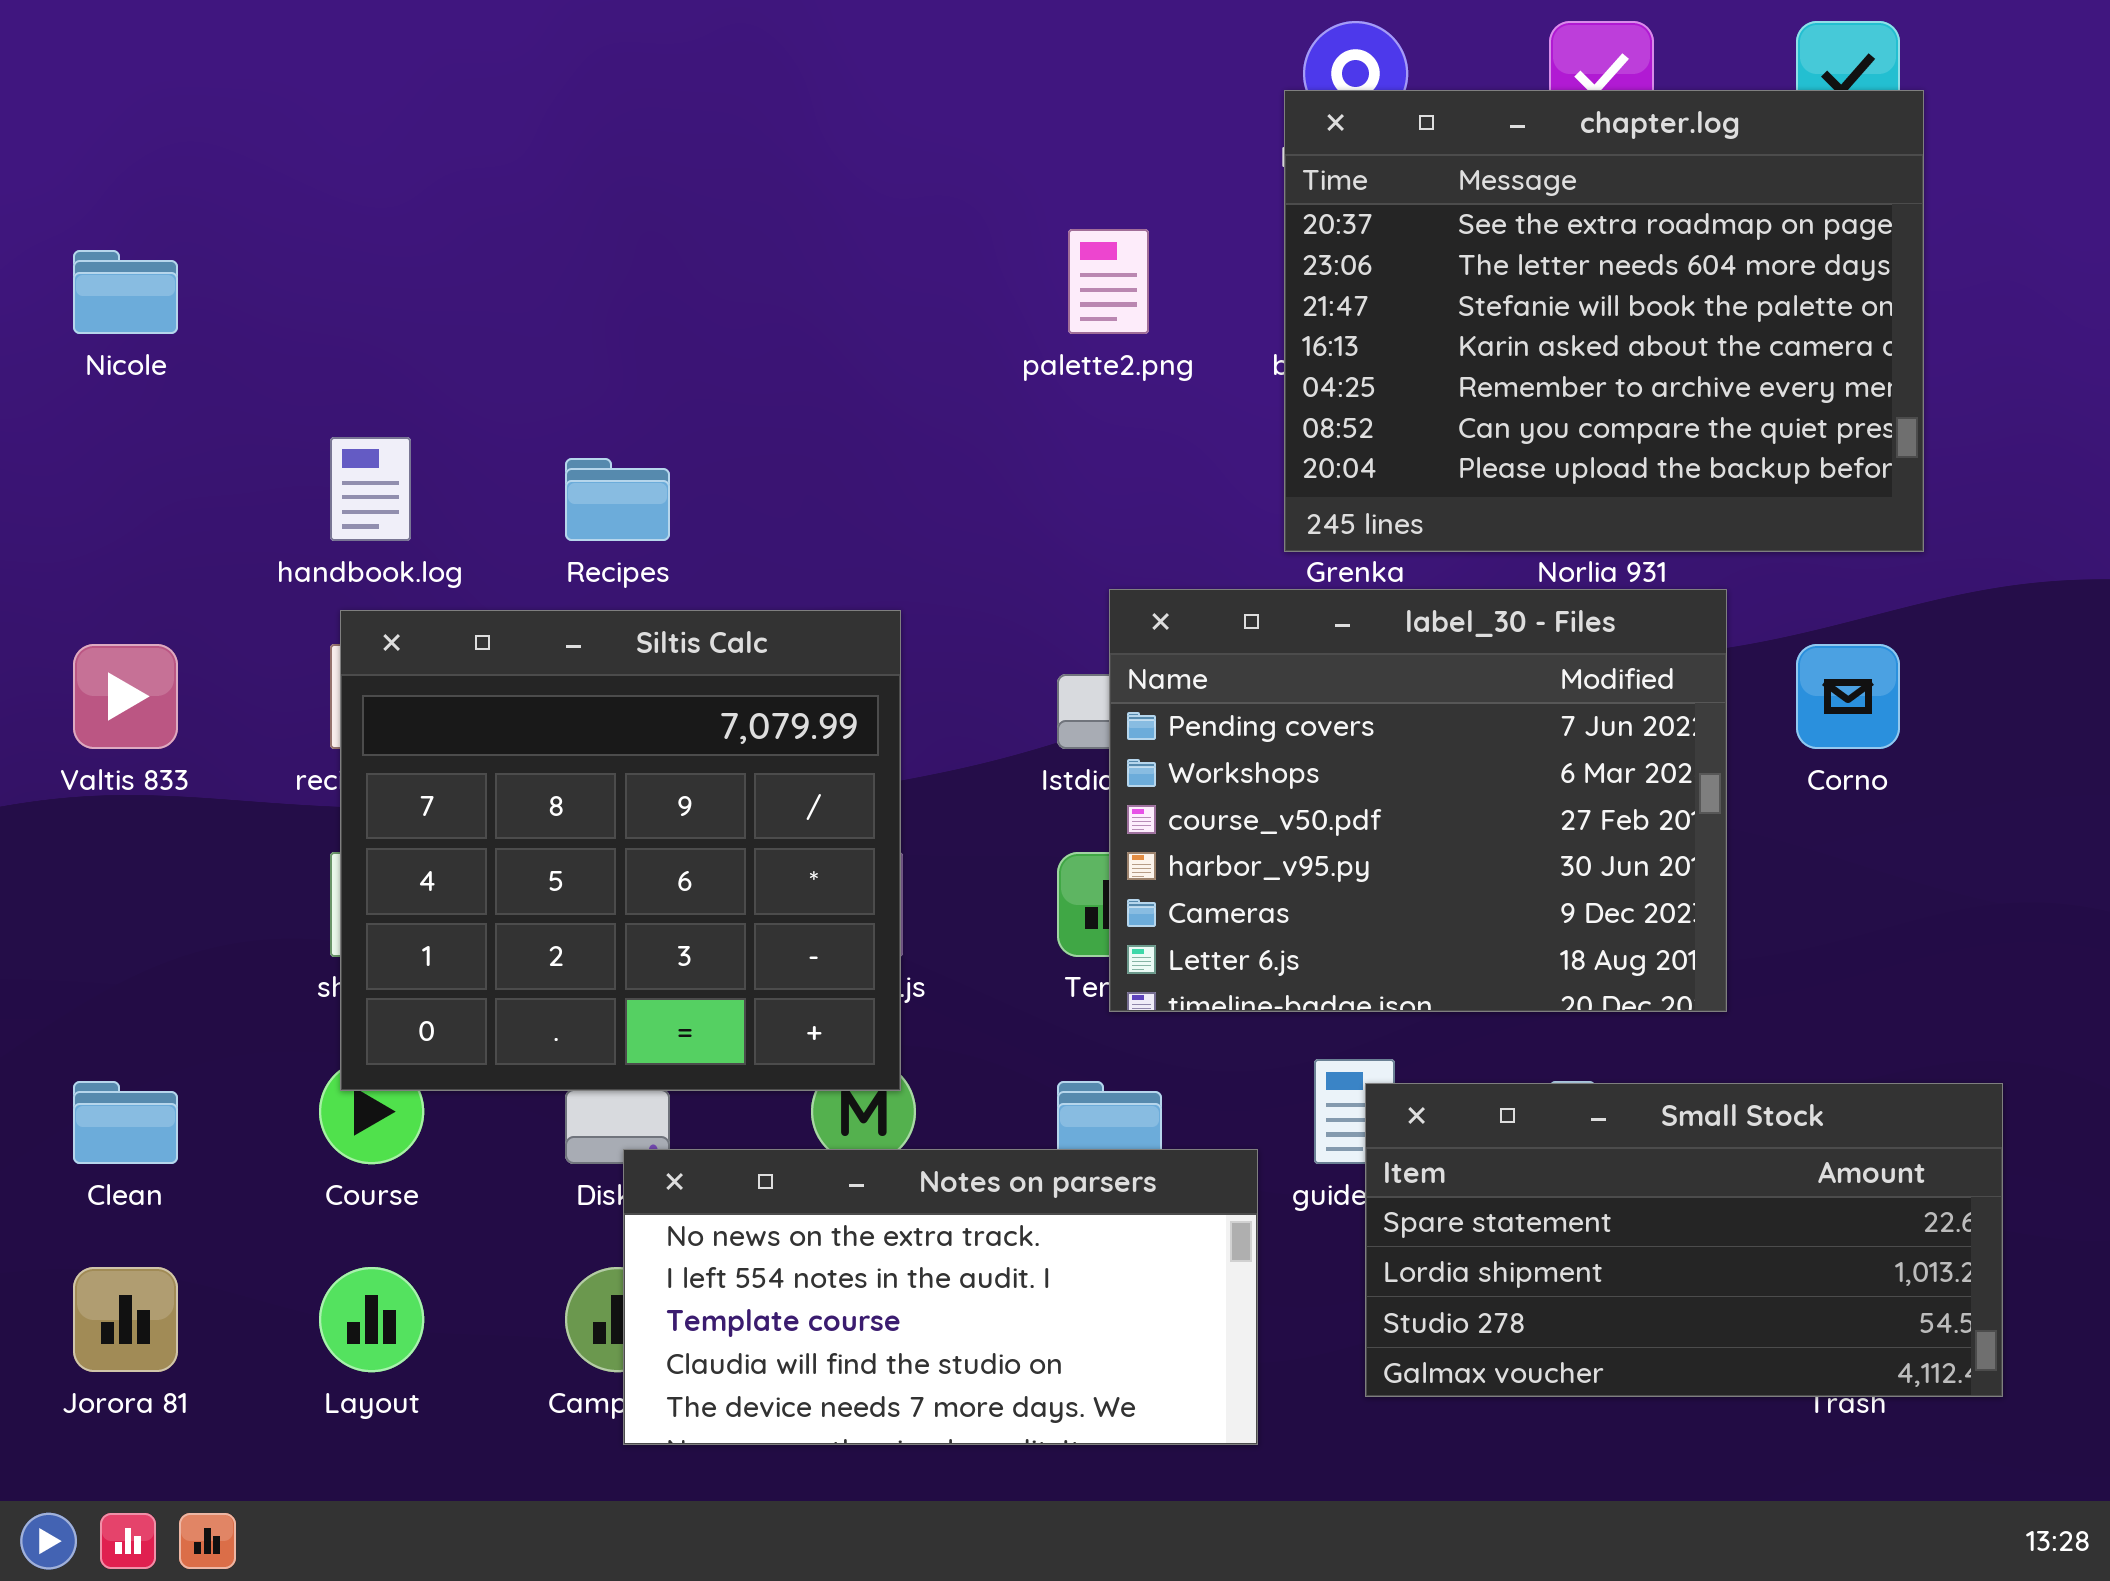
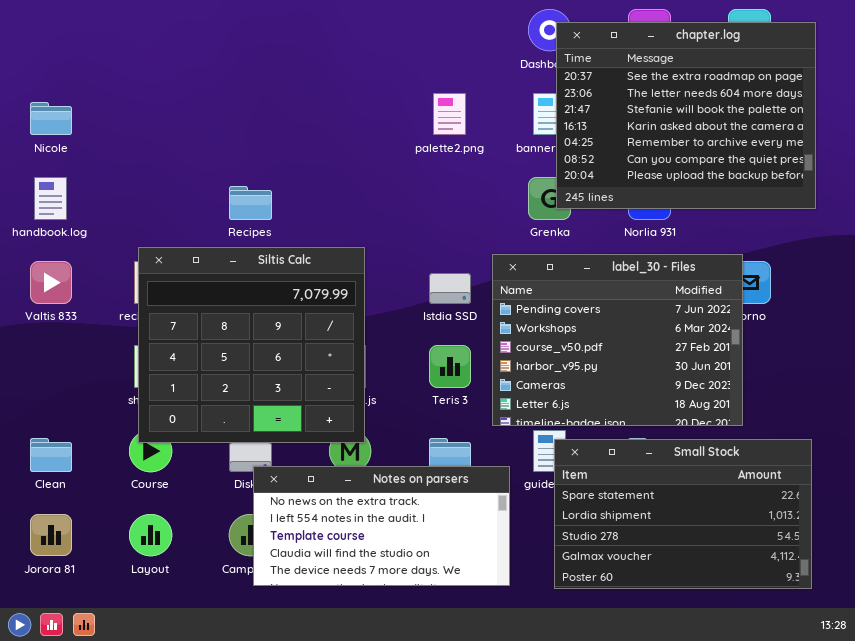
chapter.log: [1284,90,1924,552] -> [556,22,816,209], moved
handbook.log: [330,437,411,541] -> [34,177,67,220], moved
label_30 - Files: [1109,589,1727,1012] -> [492,254,743,426], moved
Small Stock: [1365,1083,2003,1397] -> [554,439,812,589], resized

